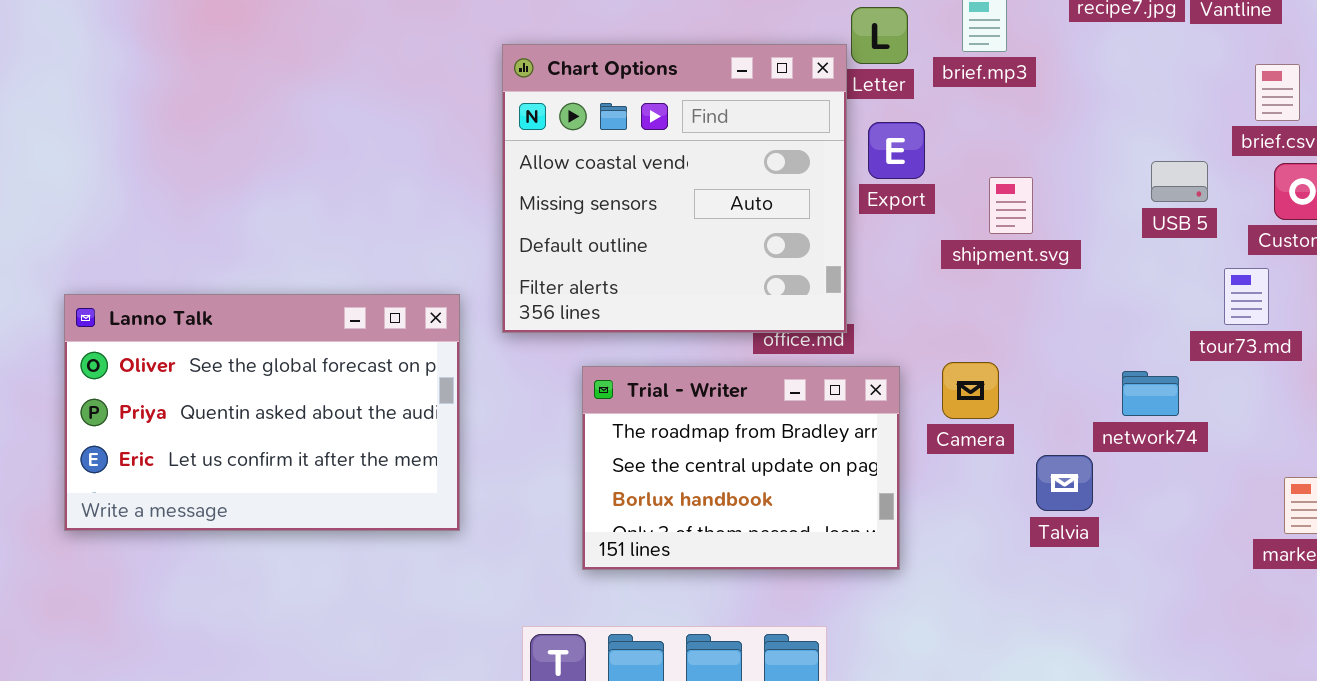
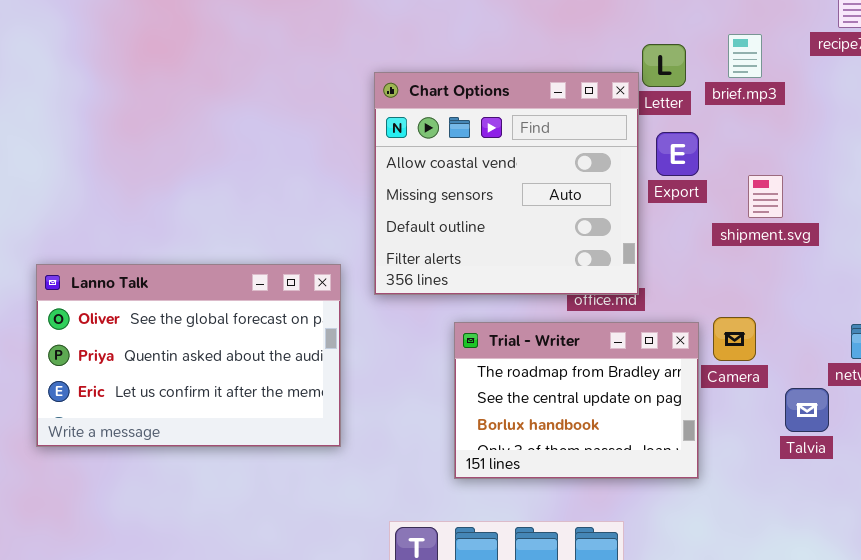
Trial - Writer: [582,366,900,570] -> [454,322,699,479], moved

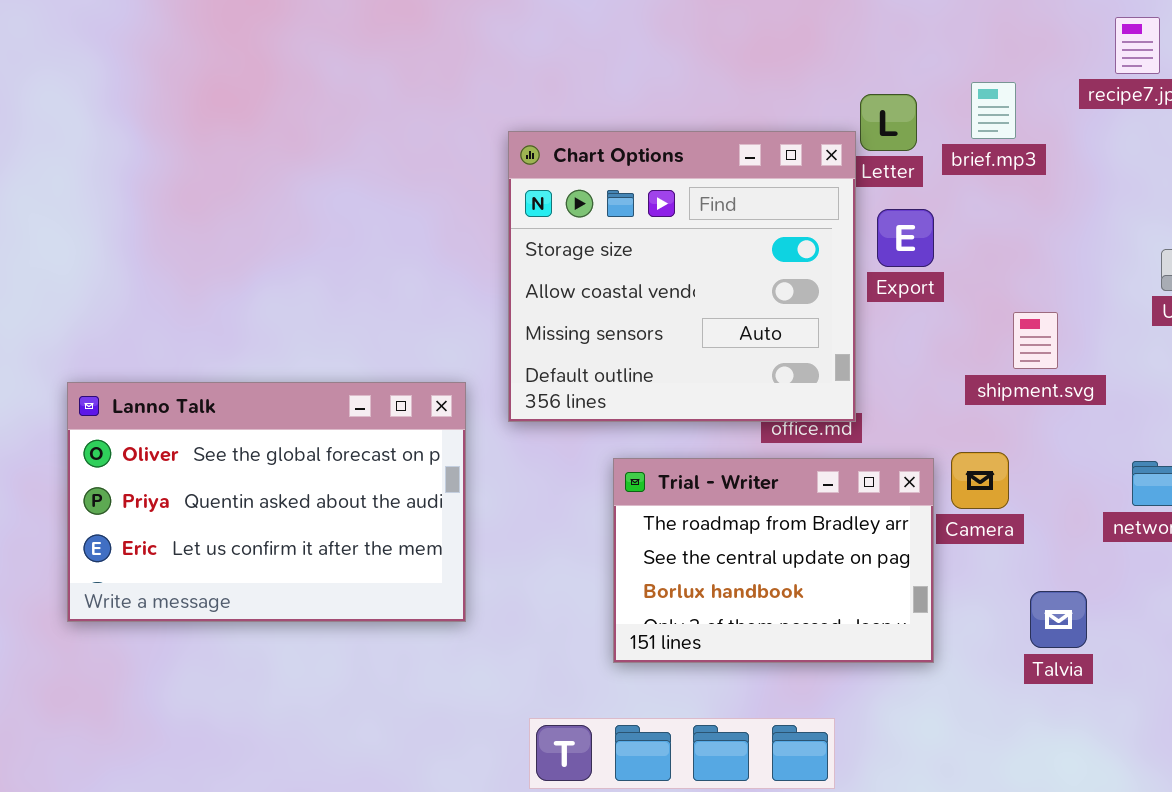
Chart Options: [374,72,639,295] -> [508,131,856,422], scrolled up 1 row
shipment.svg: [748,175,783,218] -> [1013,312,1058,369], moved
Talvia: [785,388,829,432] -> [1030,591,1087,648], moved

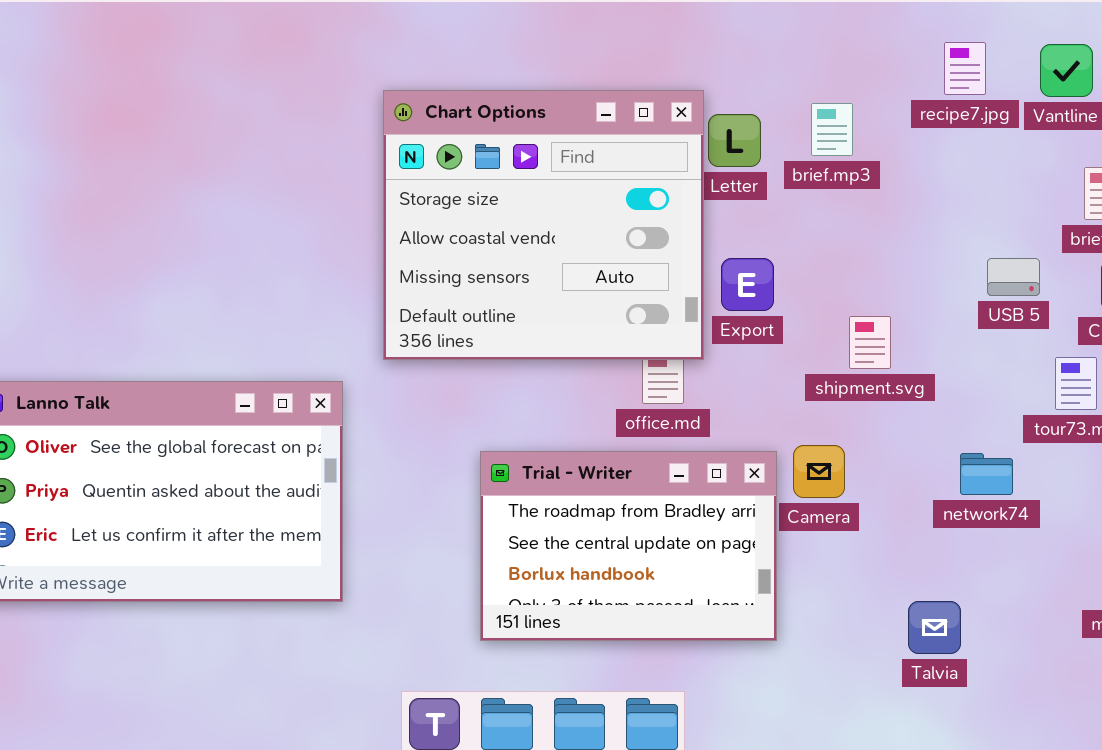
Chart Options: [508,131,856,422] -> [383,90,704,360], moved
Export: [877,209,934,267] -> [721,258,774,311], moved
Talvia: [1030,591,1087,648] -> [908,601,961,654], moved

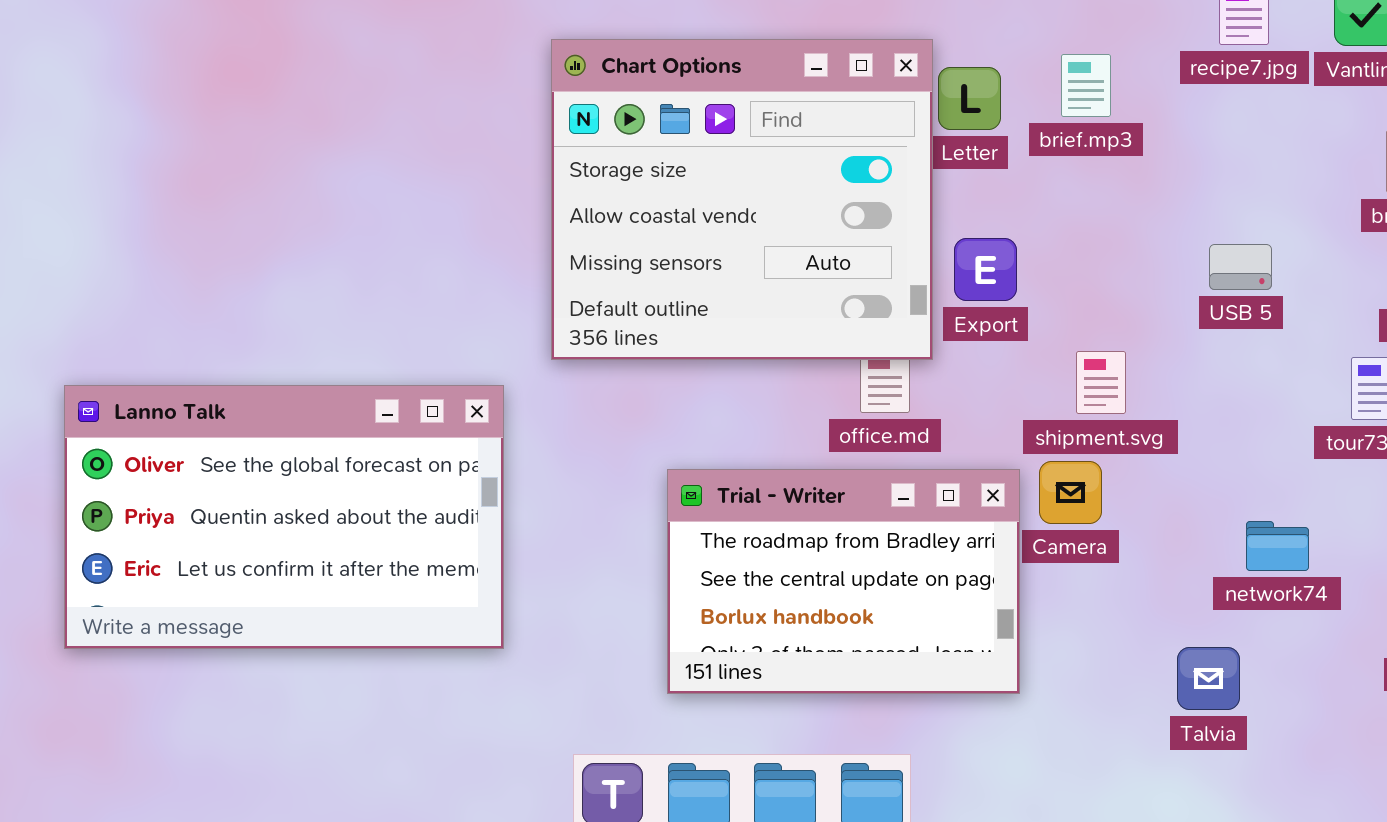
USB 5: [987,258,1040,296] -> [1209,244,1272,290], moved
shipment.svg: [849,316,891,369] -> [1076,351,1126,414], moved
network74: [960,453,1013,495] -> [1246,521,1309,571], moved

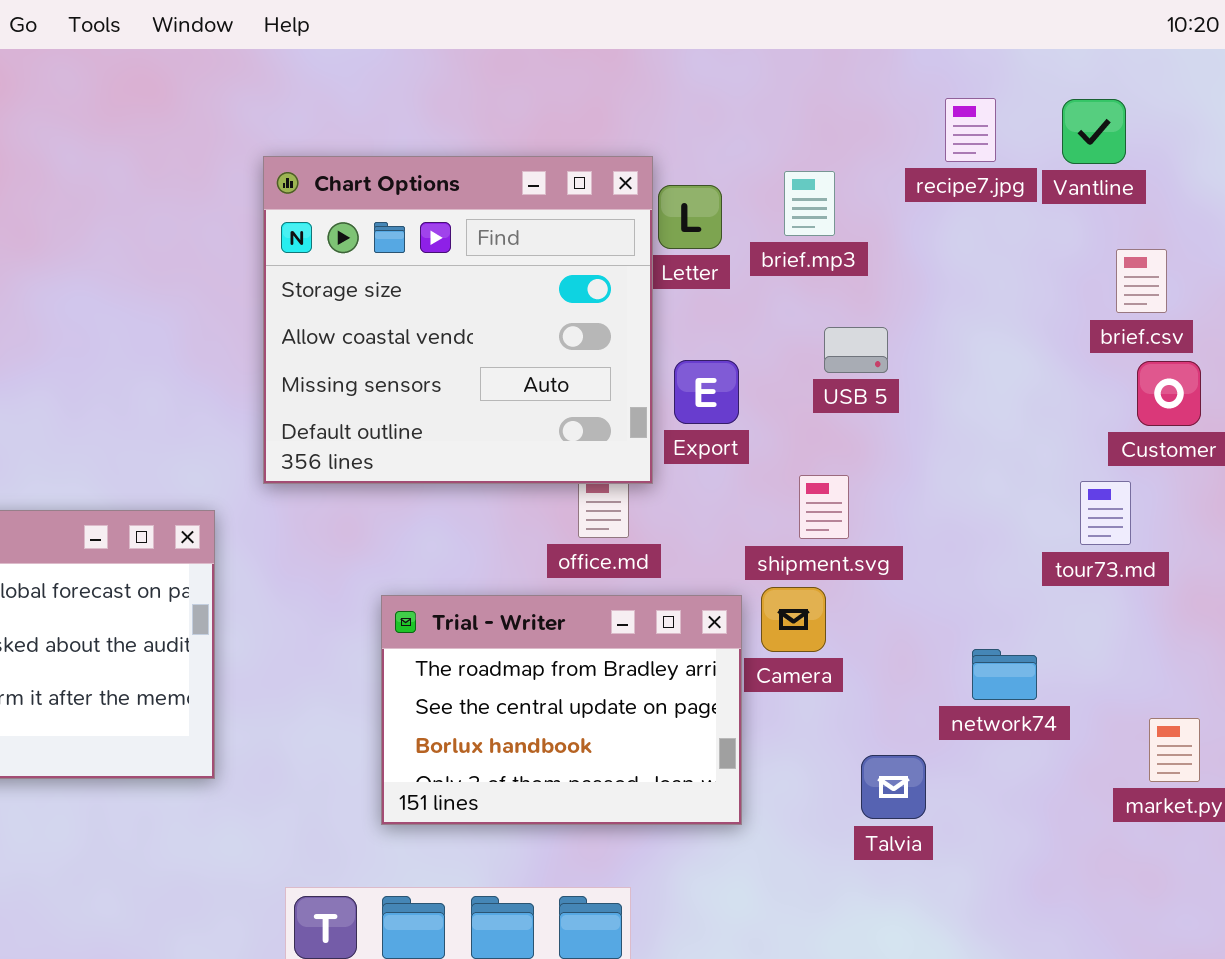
USB 5: [1209,244,1272,290] -> [824,327,888,373], moved
Talvia: [1177,647,1240,710] -> [861,755,926,819], moved

